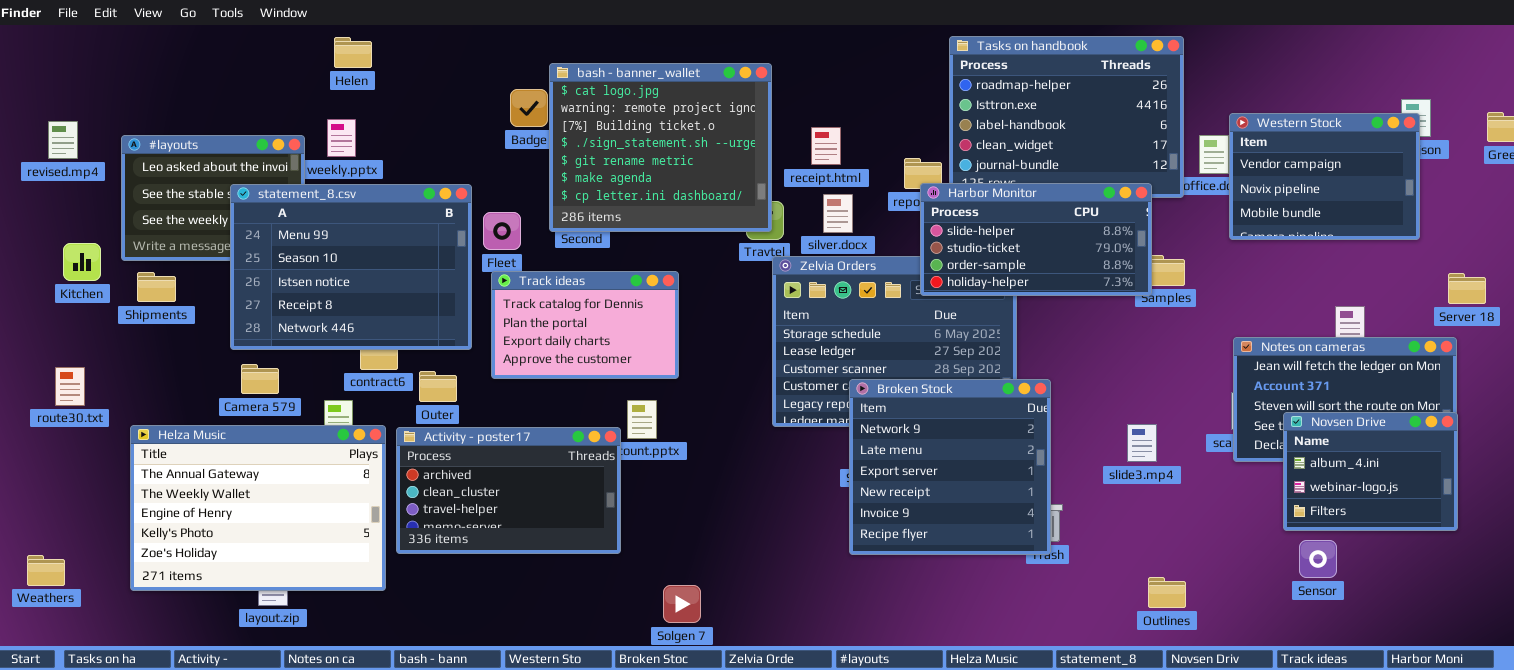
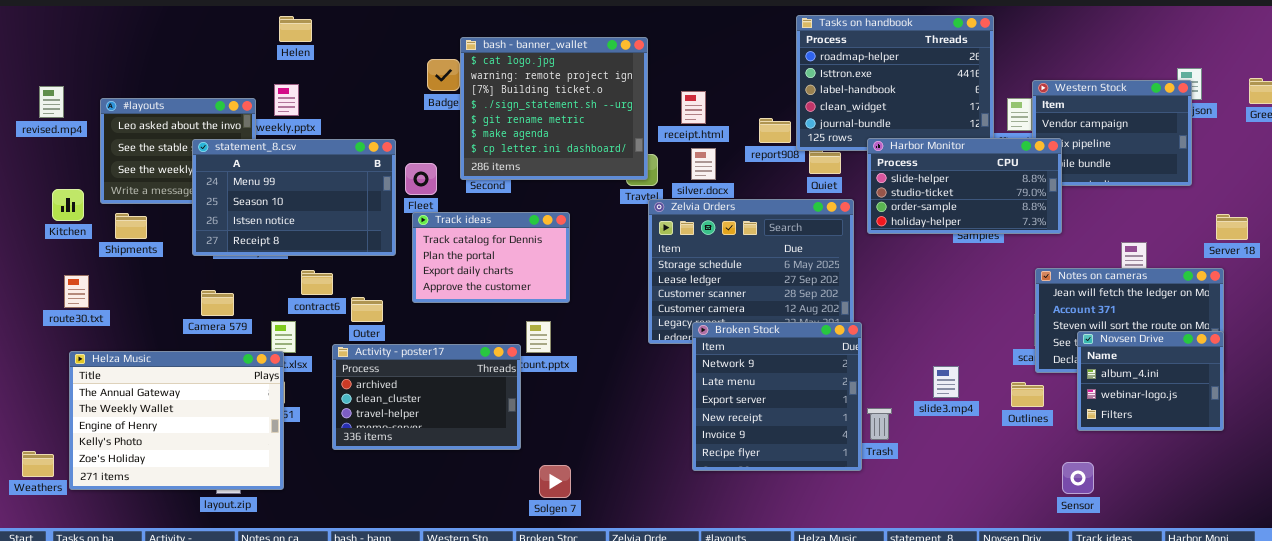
Harbor Monitor: [920,183,1152,296] -> [867,138,1062,234], moved
statement_8.csv: [230,184,472,350] -> [192,139,396,256], resized
route30.txt: [55,367,85,406] -> [64,275,89,308], moved
Broken Stock: [849,379,1051,555] -> [692,322,862,471], moved
slide3.mp4: [1127,424,1157,462] -> [933,366,959,398], moved
Helza Music: [130,425,386,591] -> [69,351,284,490], moved
Sensor: [1299,540,1337,578] -> [1062,462,1094,494], moved
Outlines: [1148,577,1186,608] -> [1011,382,1044,407], moved
Solgen 7: [663,585,701,623] -> [539,465,571,498], moved

